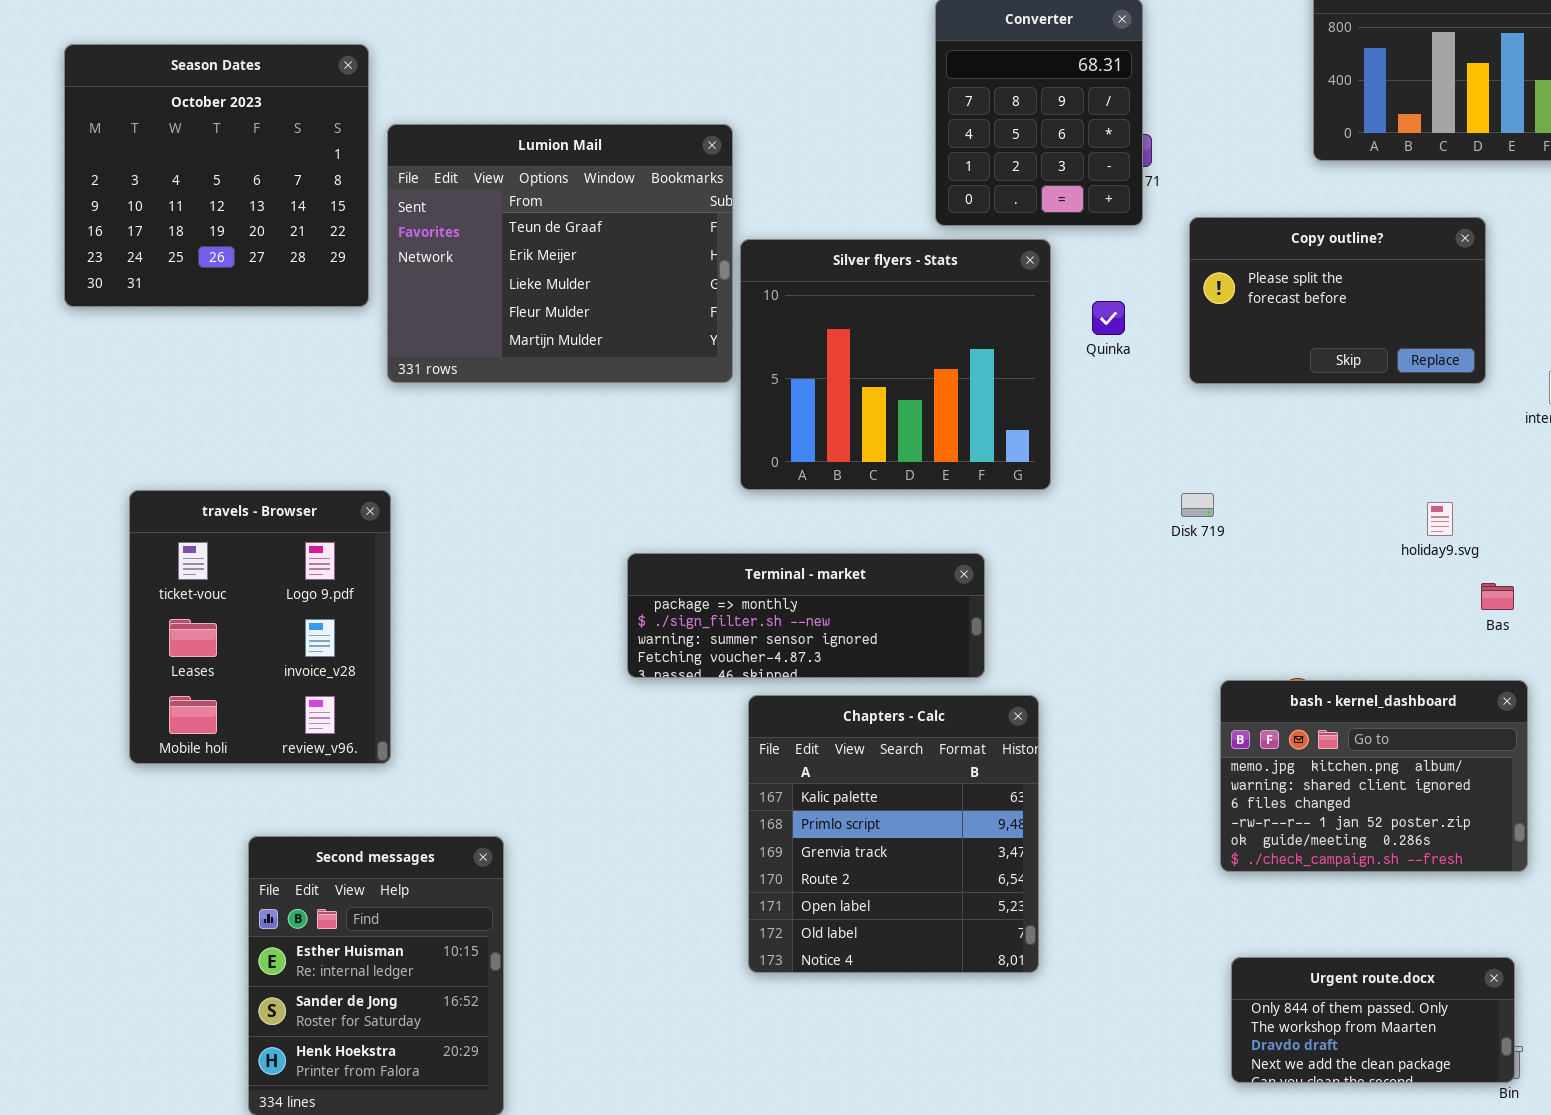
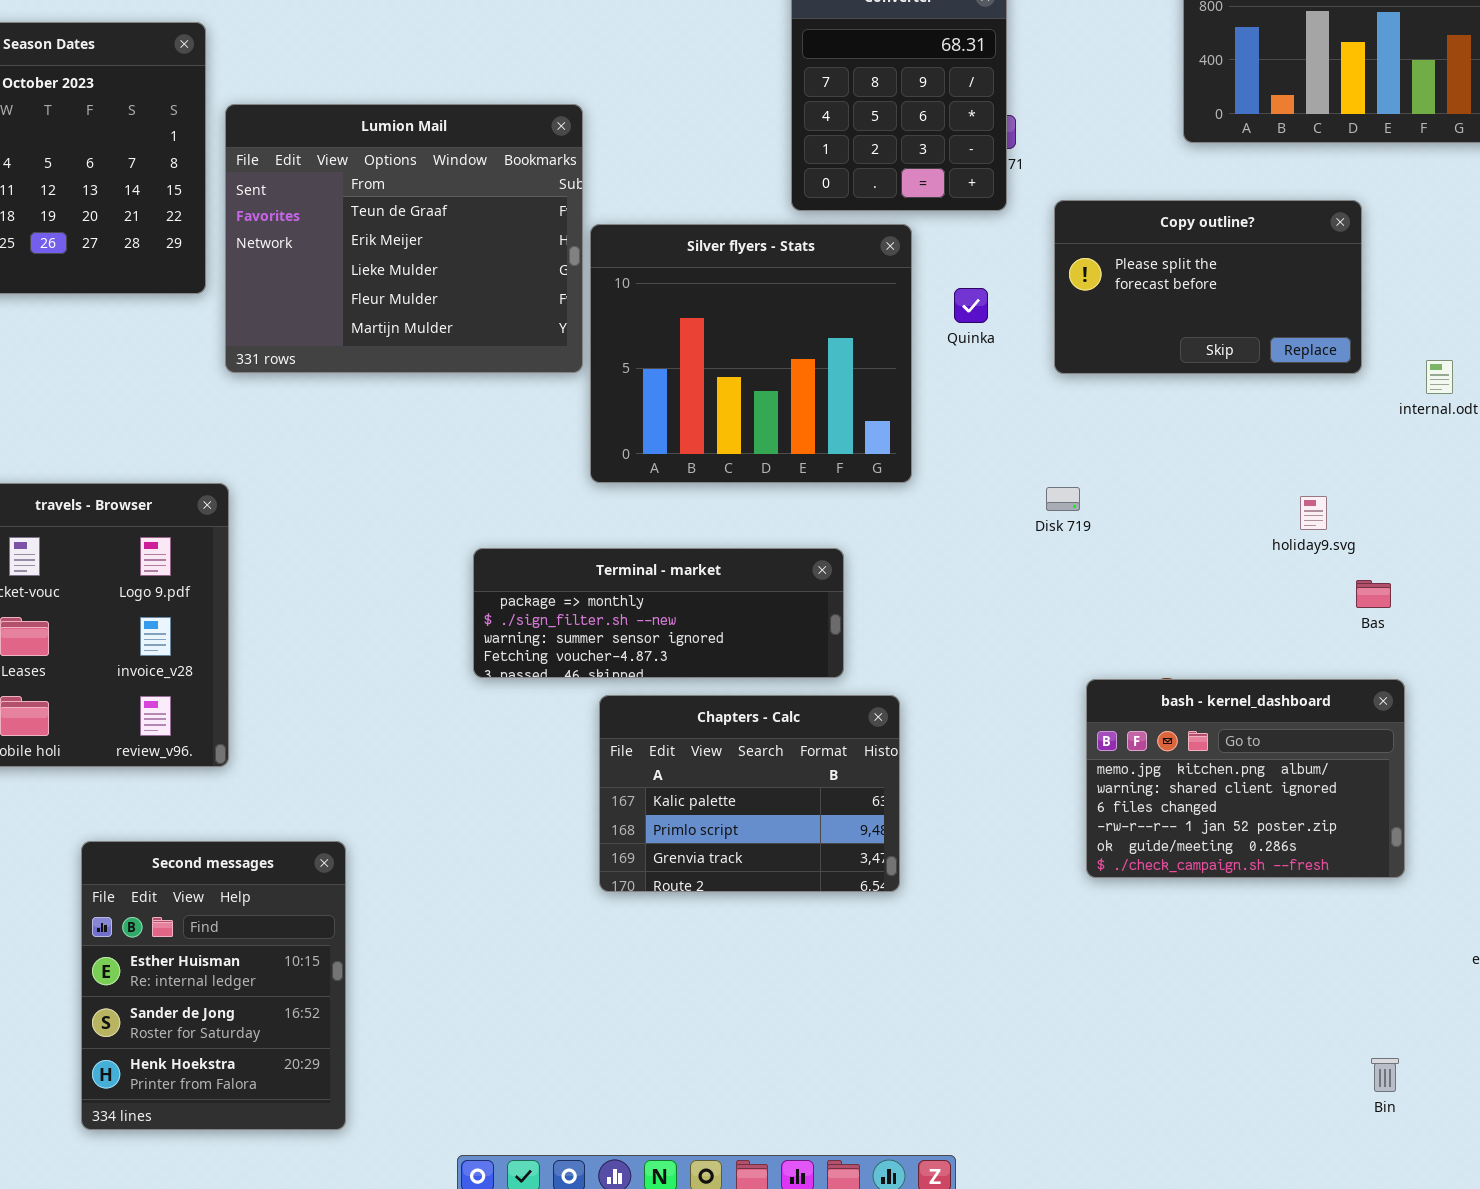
Chapters - Calc: [748,695,1039,973] -> [599,695,900,892], resized
Urgent route.docx: [1231,957,1515,1083] -> none, closed

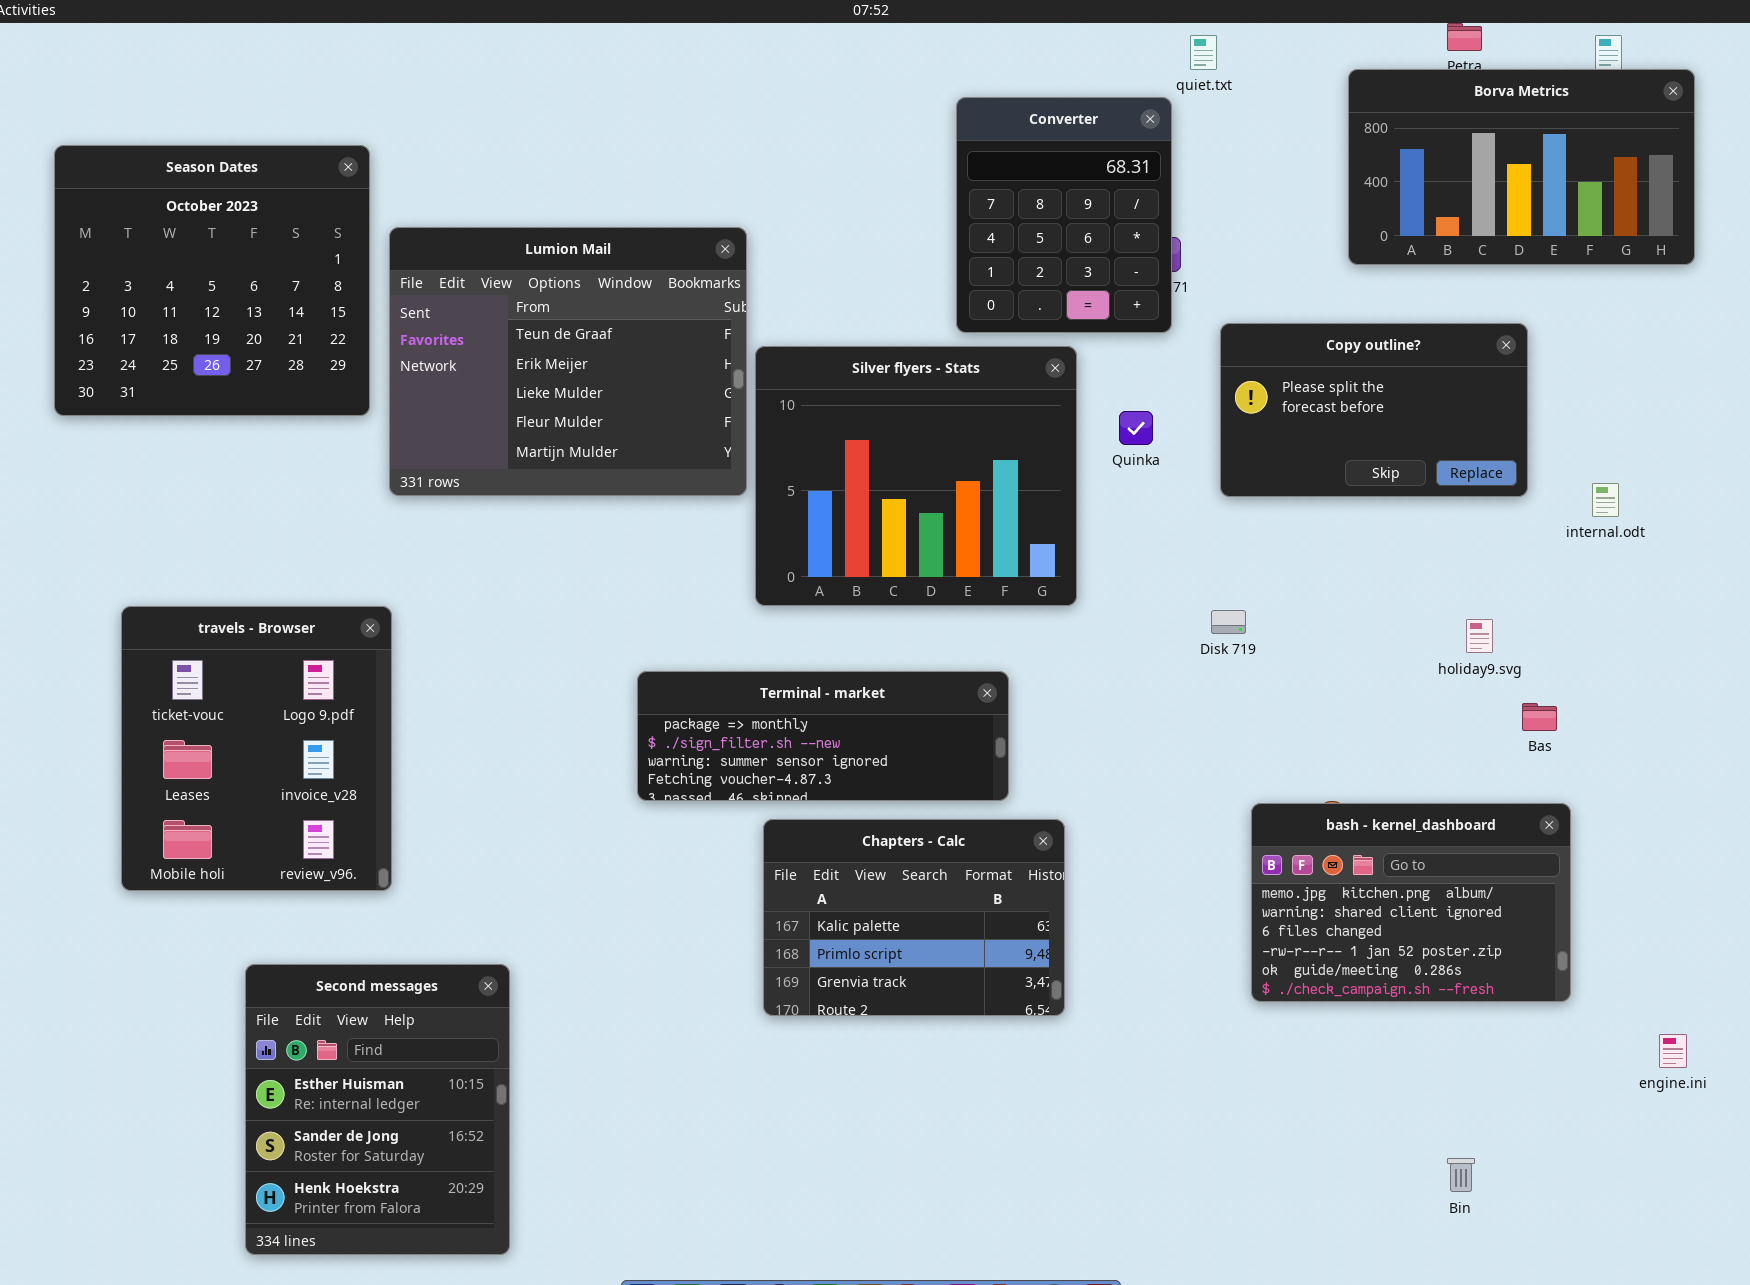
Bin: [1371,1058,1399,1092] -> [1447,1158,1475,1192], moved

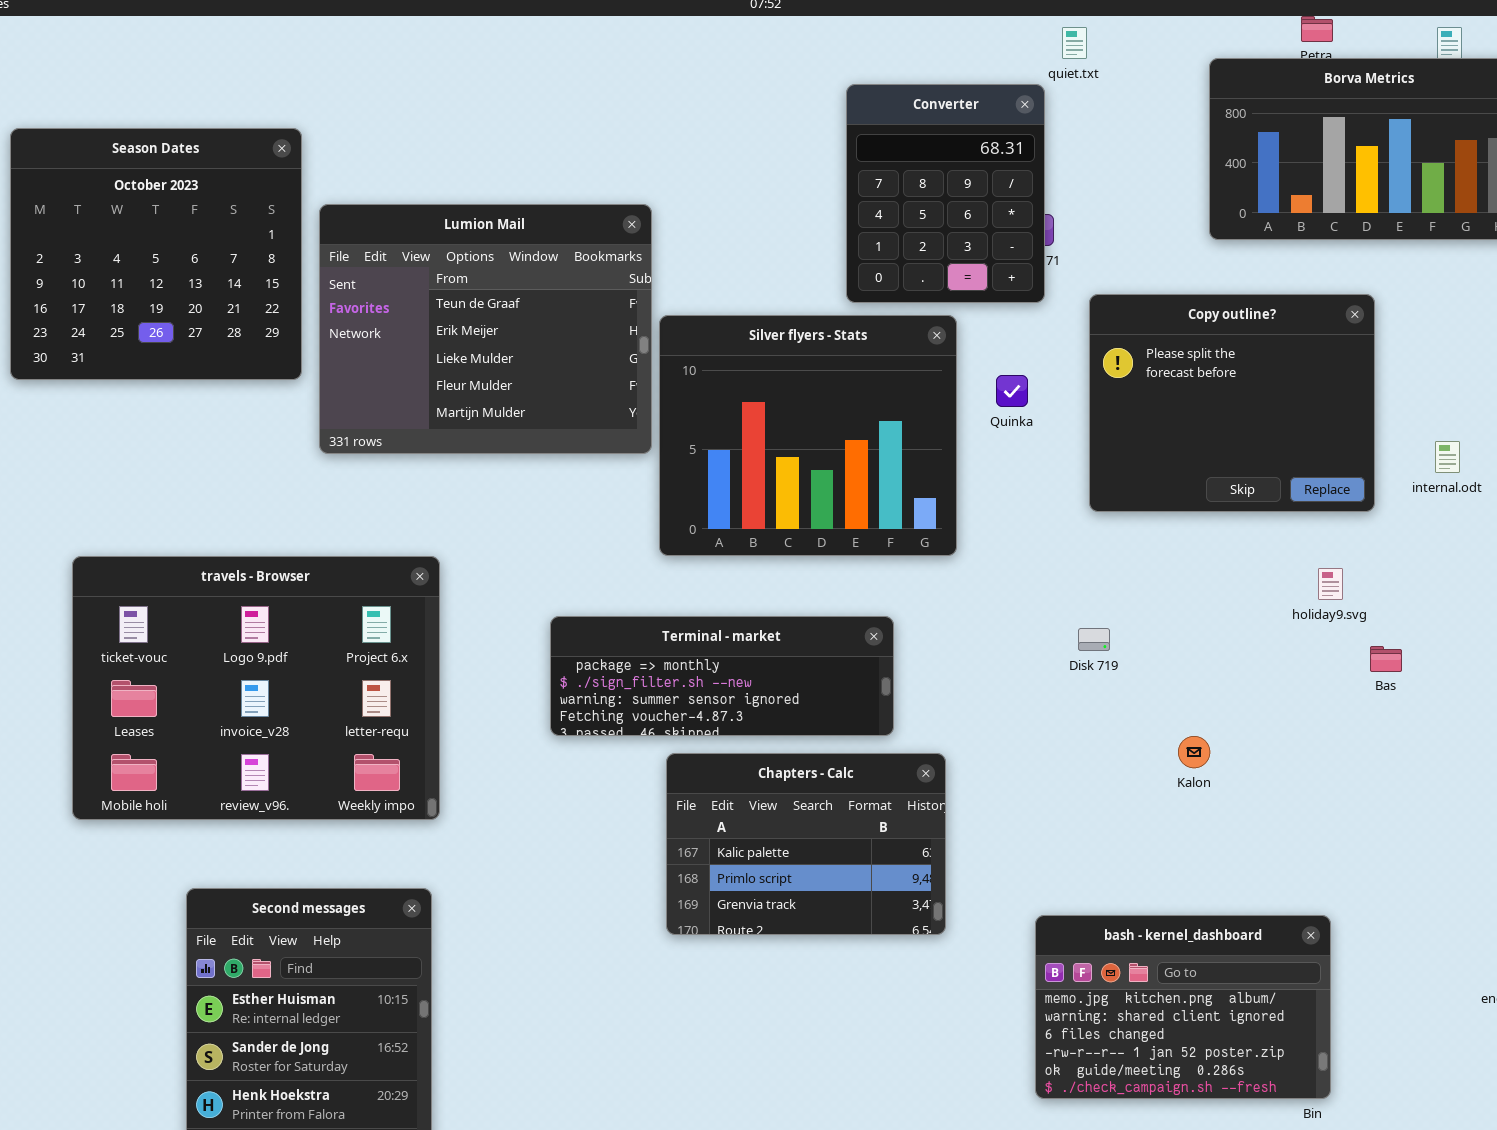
Copy outline?: [1220,323,1528,497] -> [1089,294,1375,512], resized
travels - Browser: [121,606,392,891] -> [72,556,440,820], resized
Disk 719: [1211,610,1246,634] -> [1078,628,1110,651], moved
bash - kernel_dashboard: [1251,803,1571,1002] -> [1035,915,1331,1099], moved

